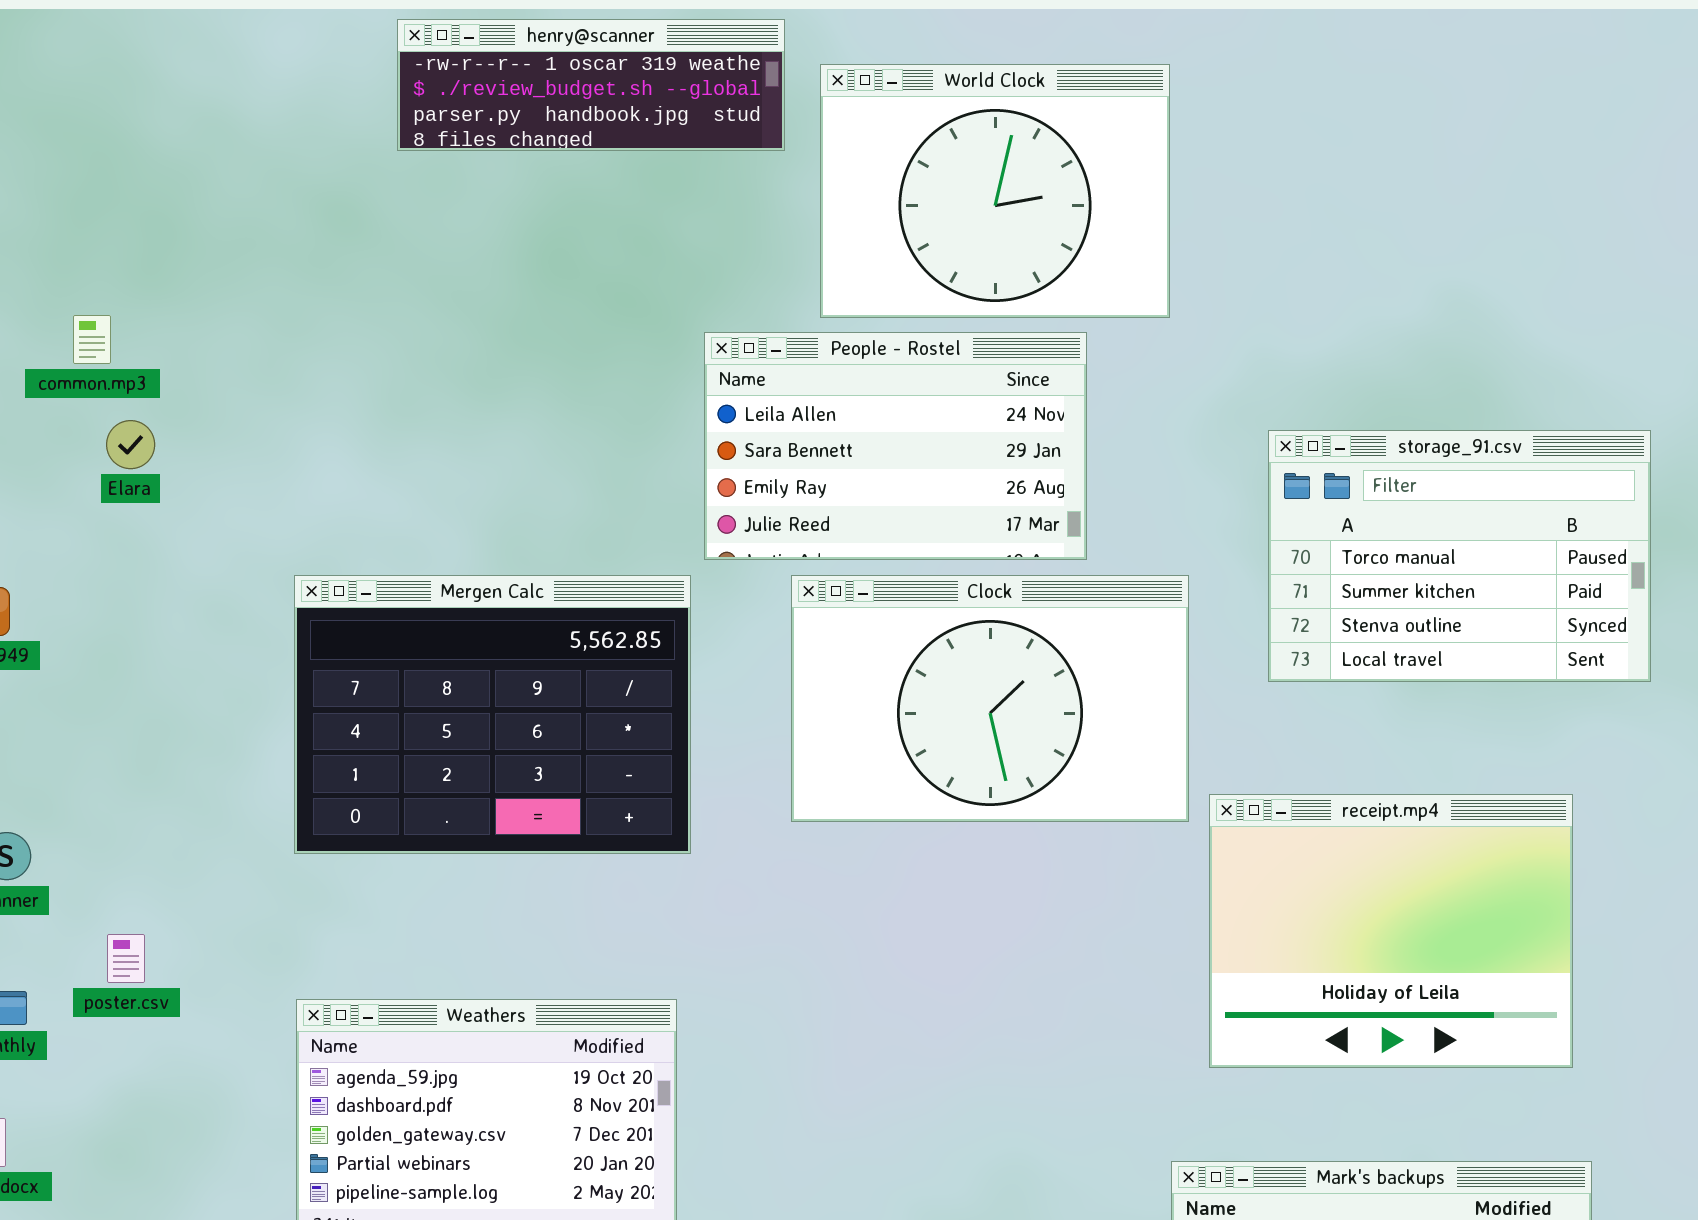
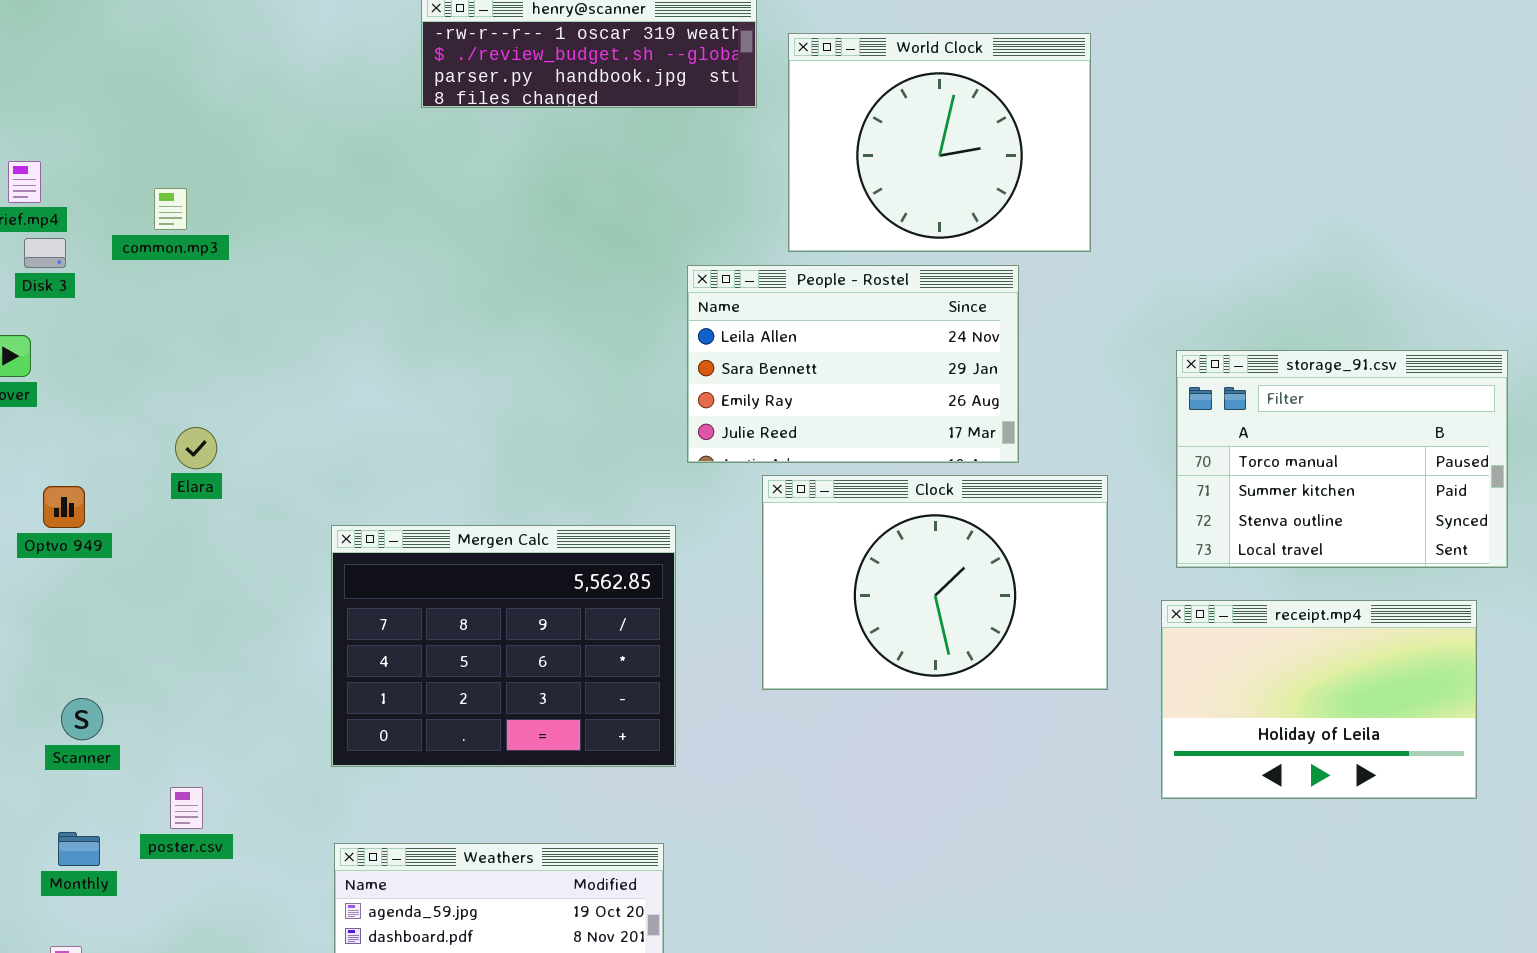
common.mp3: [73,315,111,364] -> [154,188,187,230], moved
Elara: [106,420,155,469] -> [175,427,217,469], moved
Mergen Calc: [294,575,691,854] -> [331,525,676,767], moved
receipt.mp4: [1209,794,1573,1068] -> [1161,600,1477,799], moved, resized

